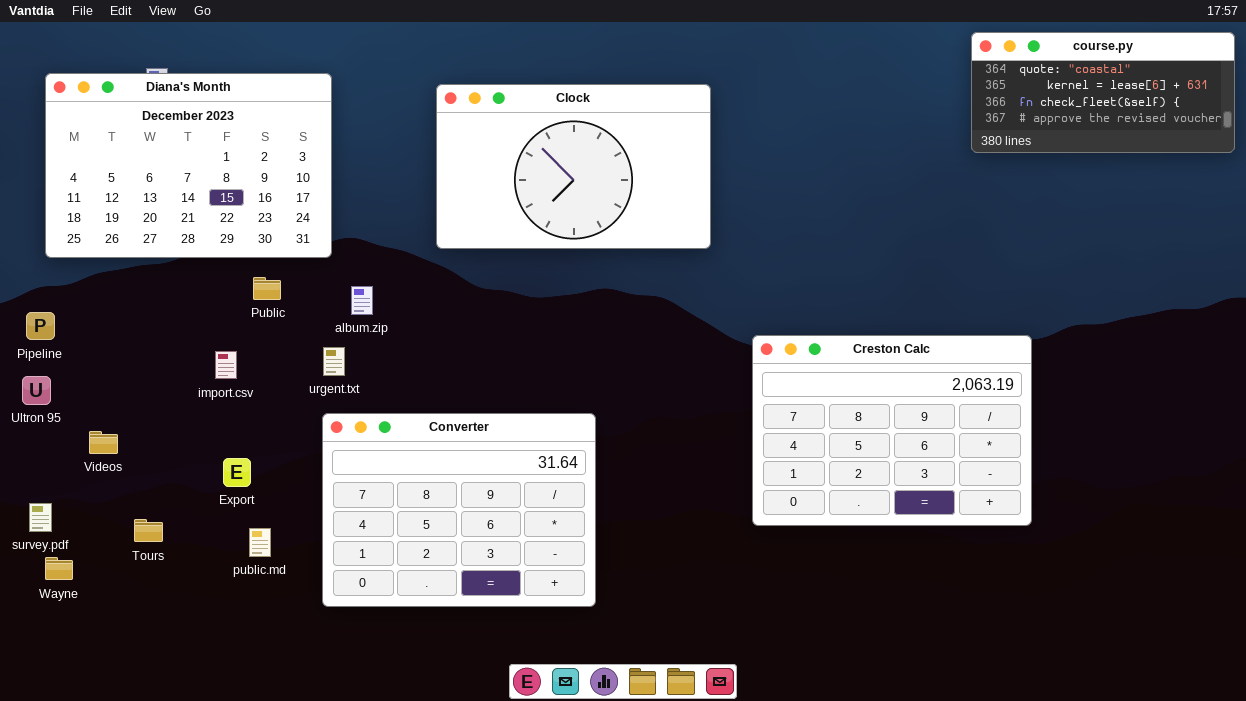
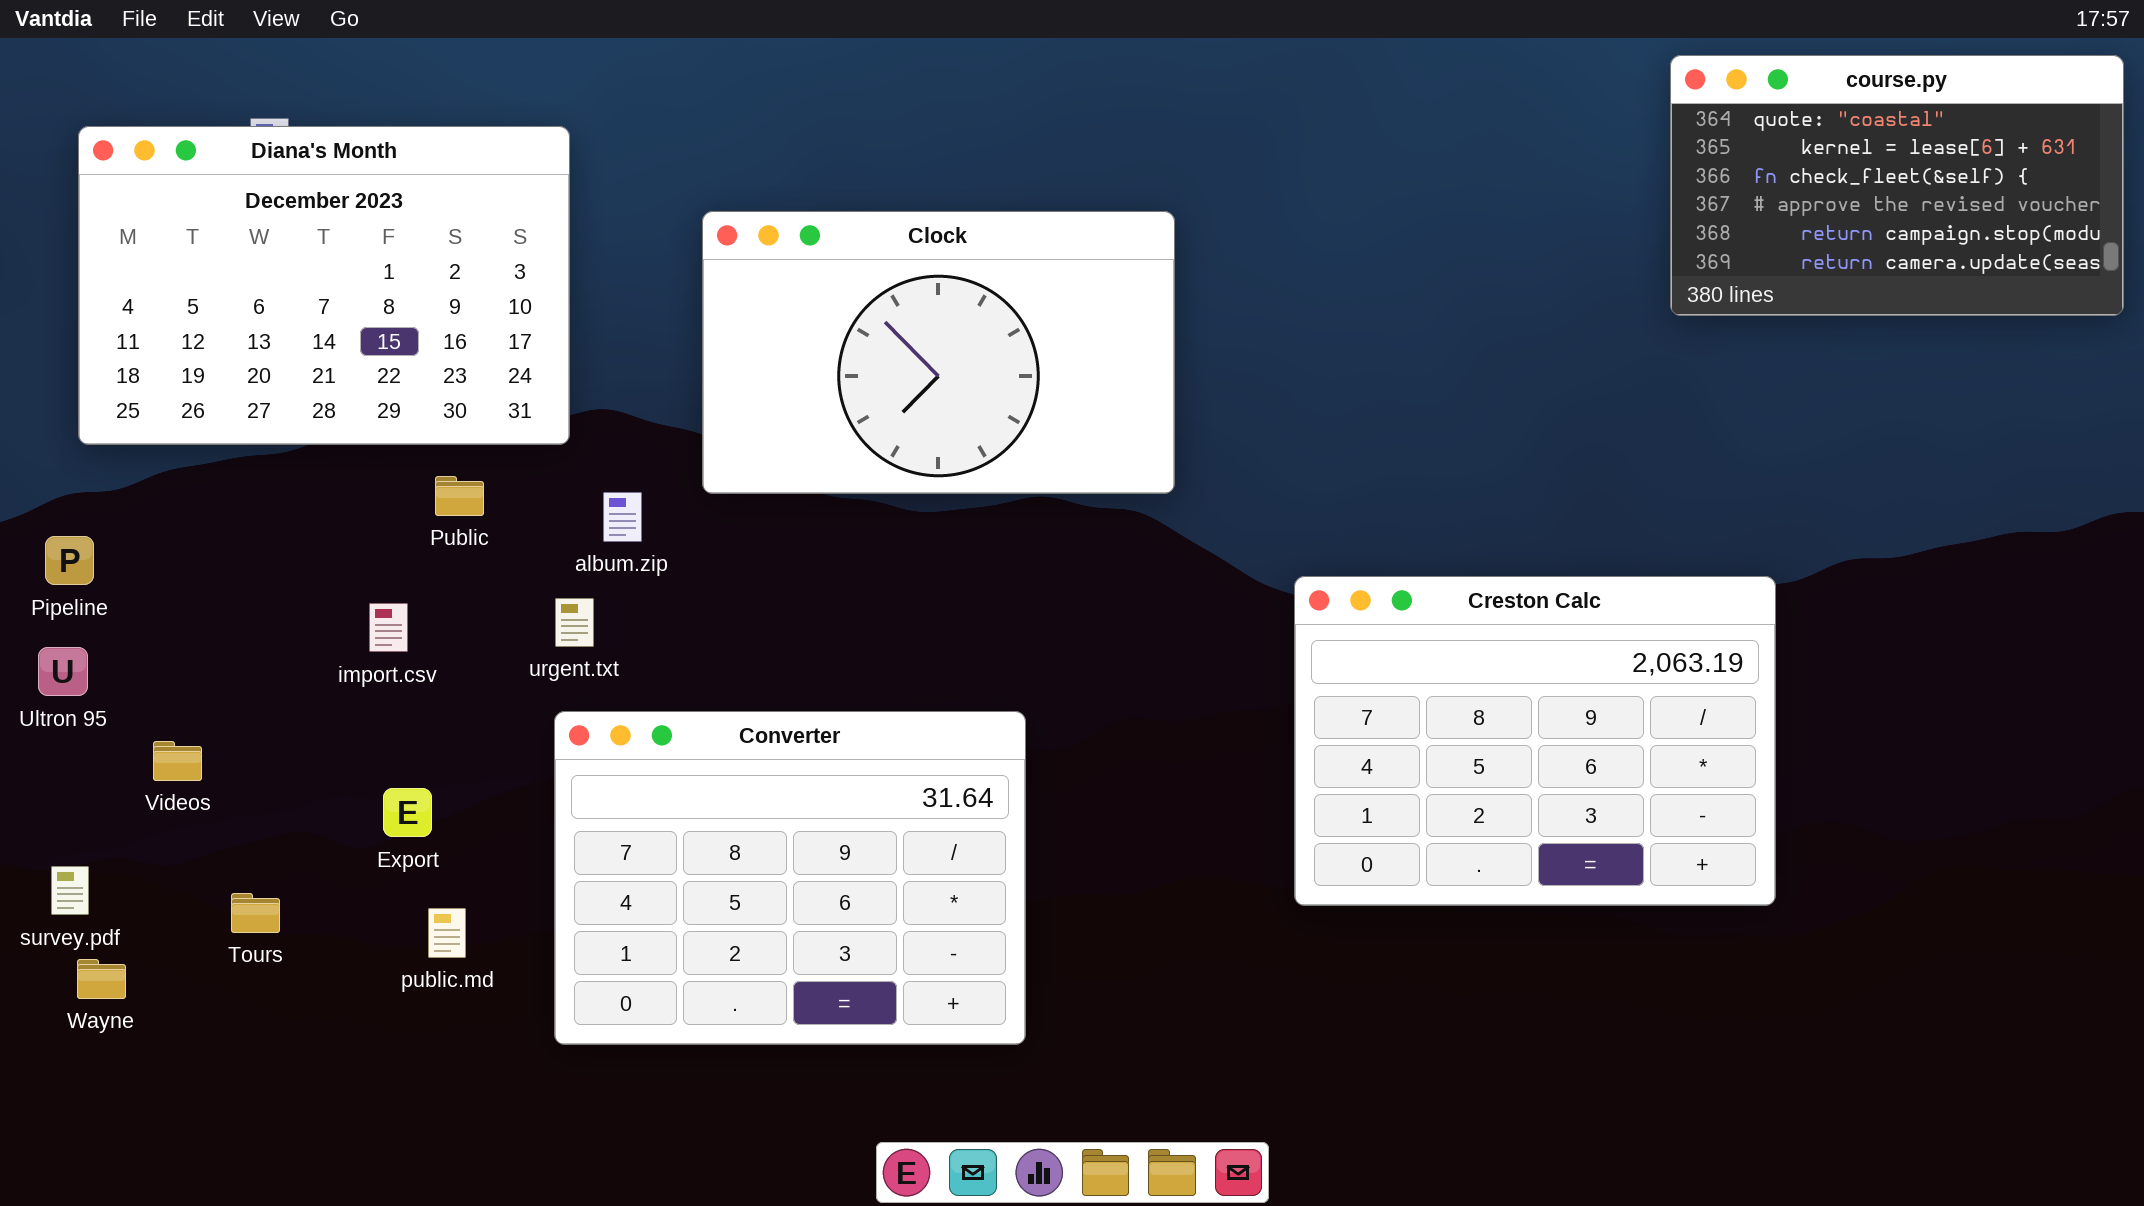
course.py: [971,32,1235,153] -> [1670,55,2124,316], resized
Clock: [436,84,711,249] -> [702,211,1175,494], moved

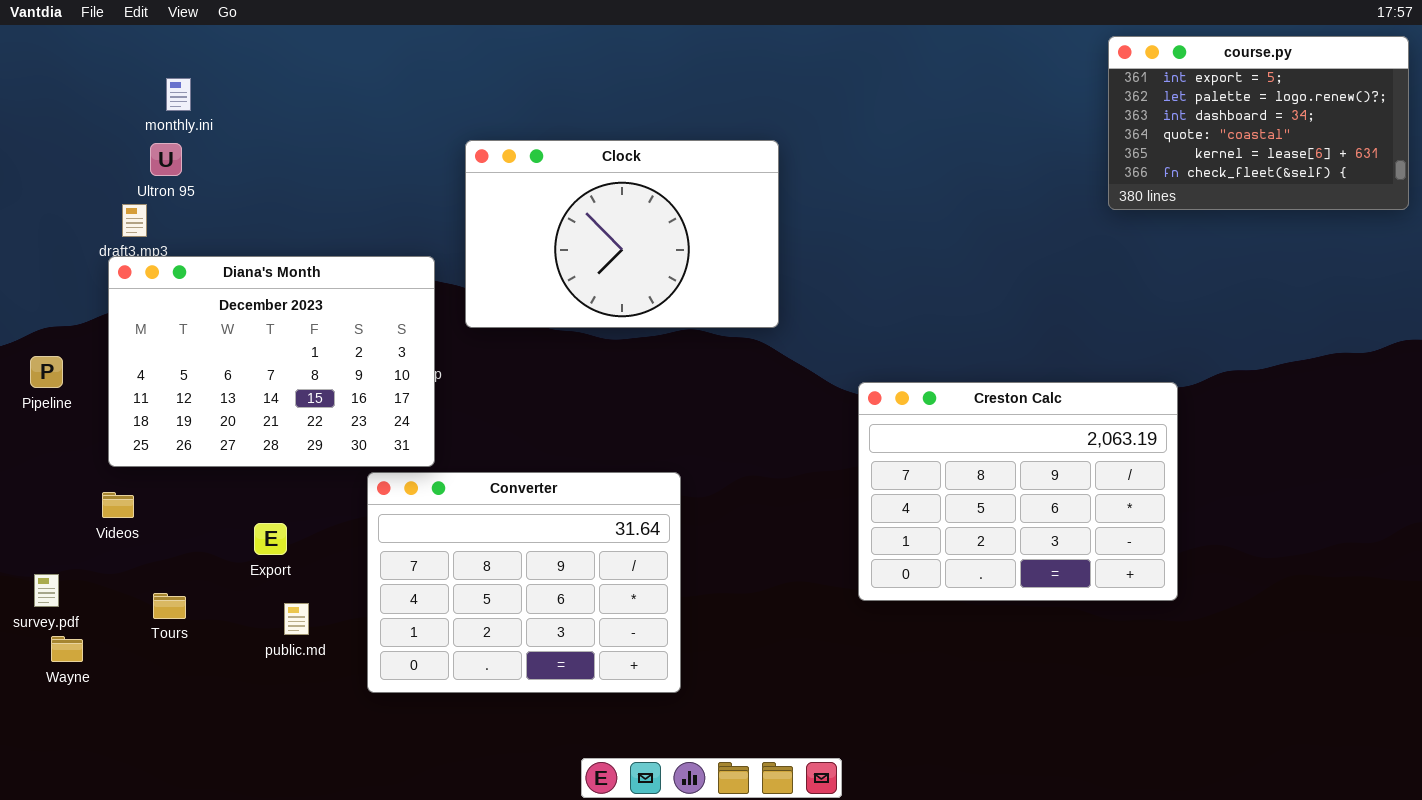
course.py: [1670,55,2124,316] -> [1108,36,1409,210], scrolled up 3 rows
Diana's Month: [78,126,570,445] -> [108,256,435,467], moved
Ultron 95: [38,647,88,696] -> [150,143,182,176], moved

